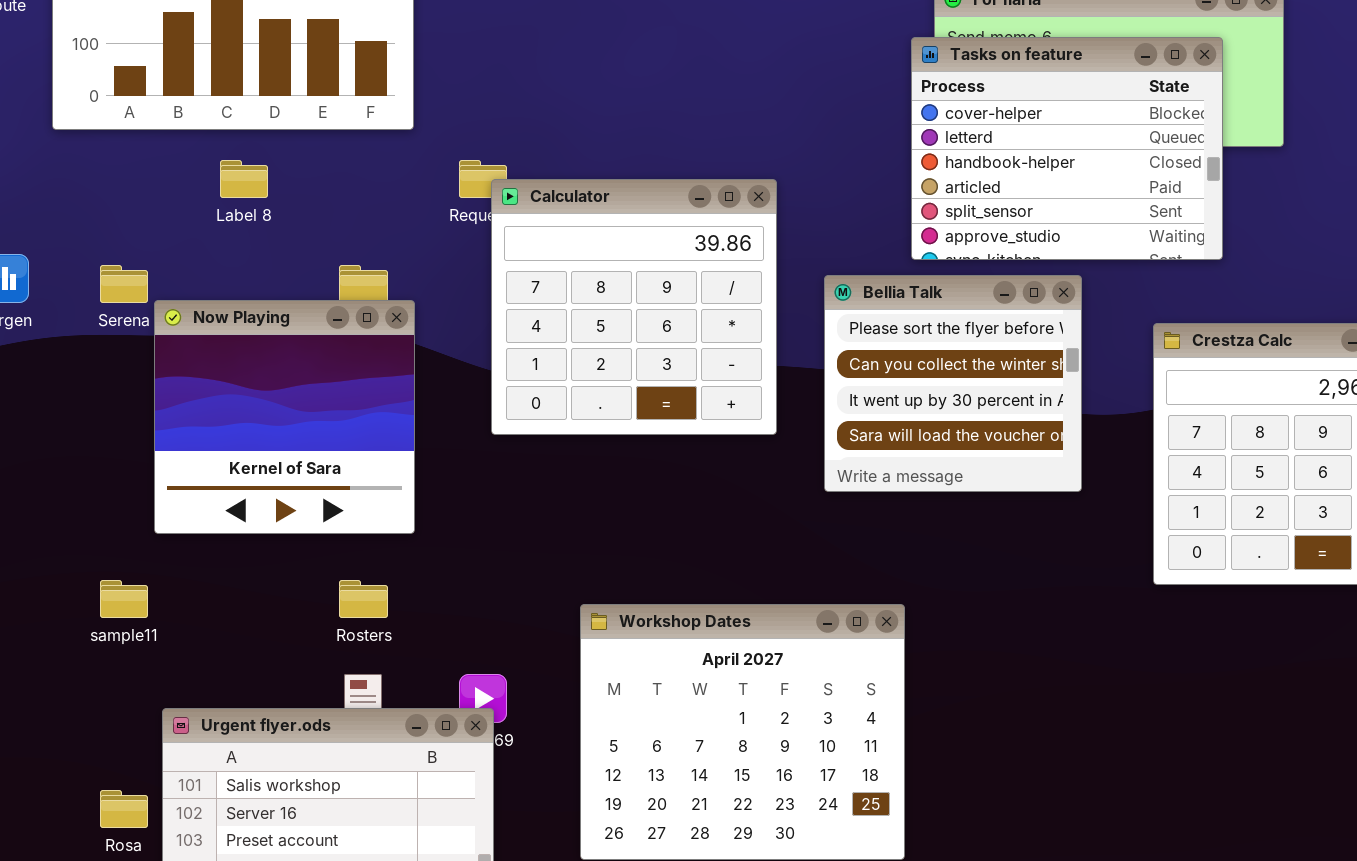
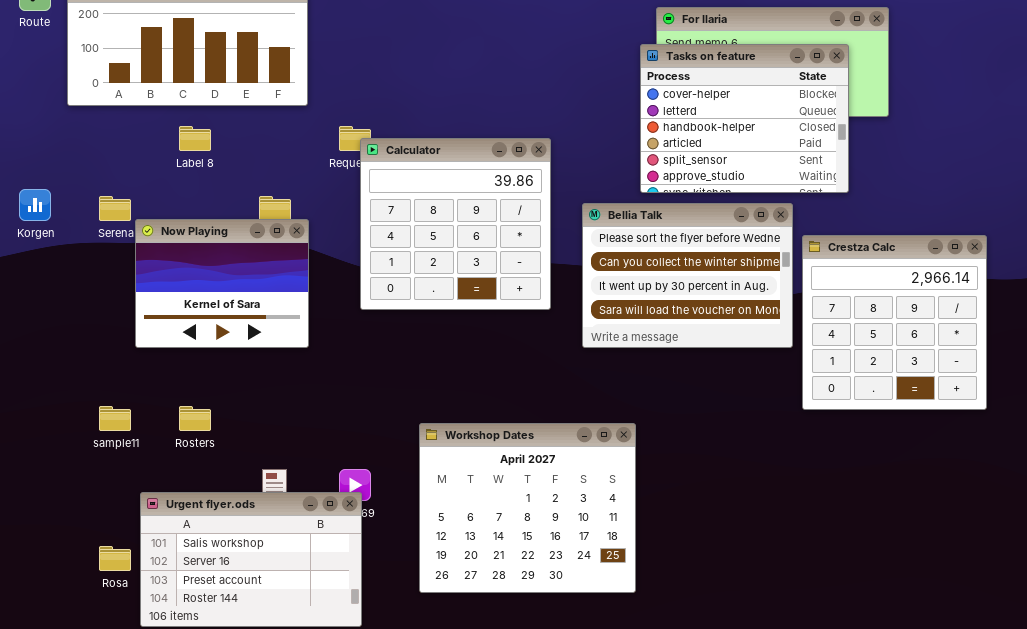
Bellia Talk: [824,275,1082,492] -> [582,203,793,348], resized
Now Playing: [154,300,415,534] -> [135,219,309,348], resized
Rosters: [339,580,388,618] -> [179,406,211,431], moved

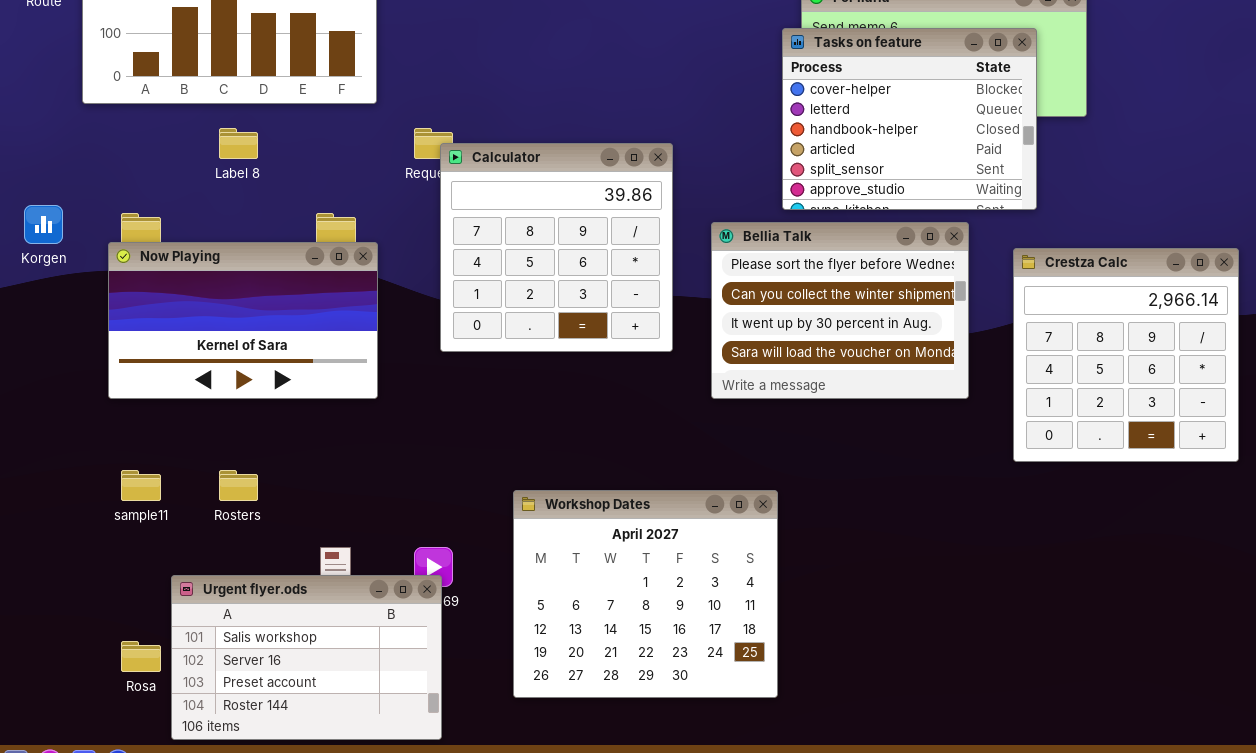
Now Playing: [135,219,309,348] -> [108,242,378,399], resized
Crestza Calc: [802,235,987,410] -> [1013,248,1239,462], moved

